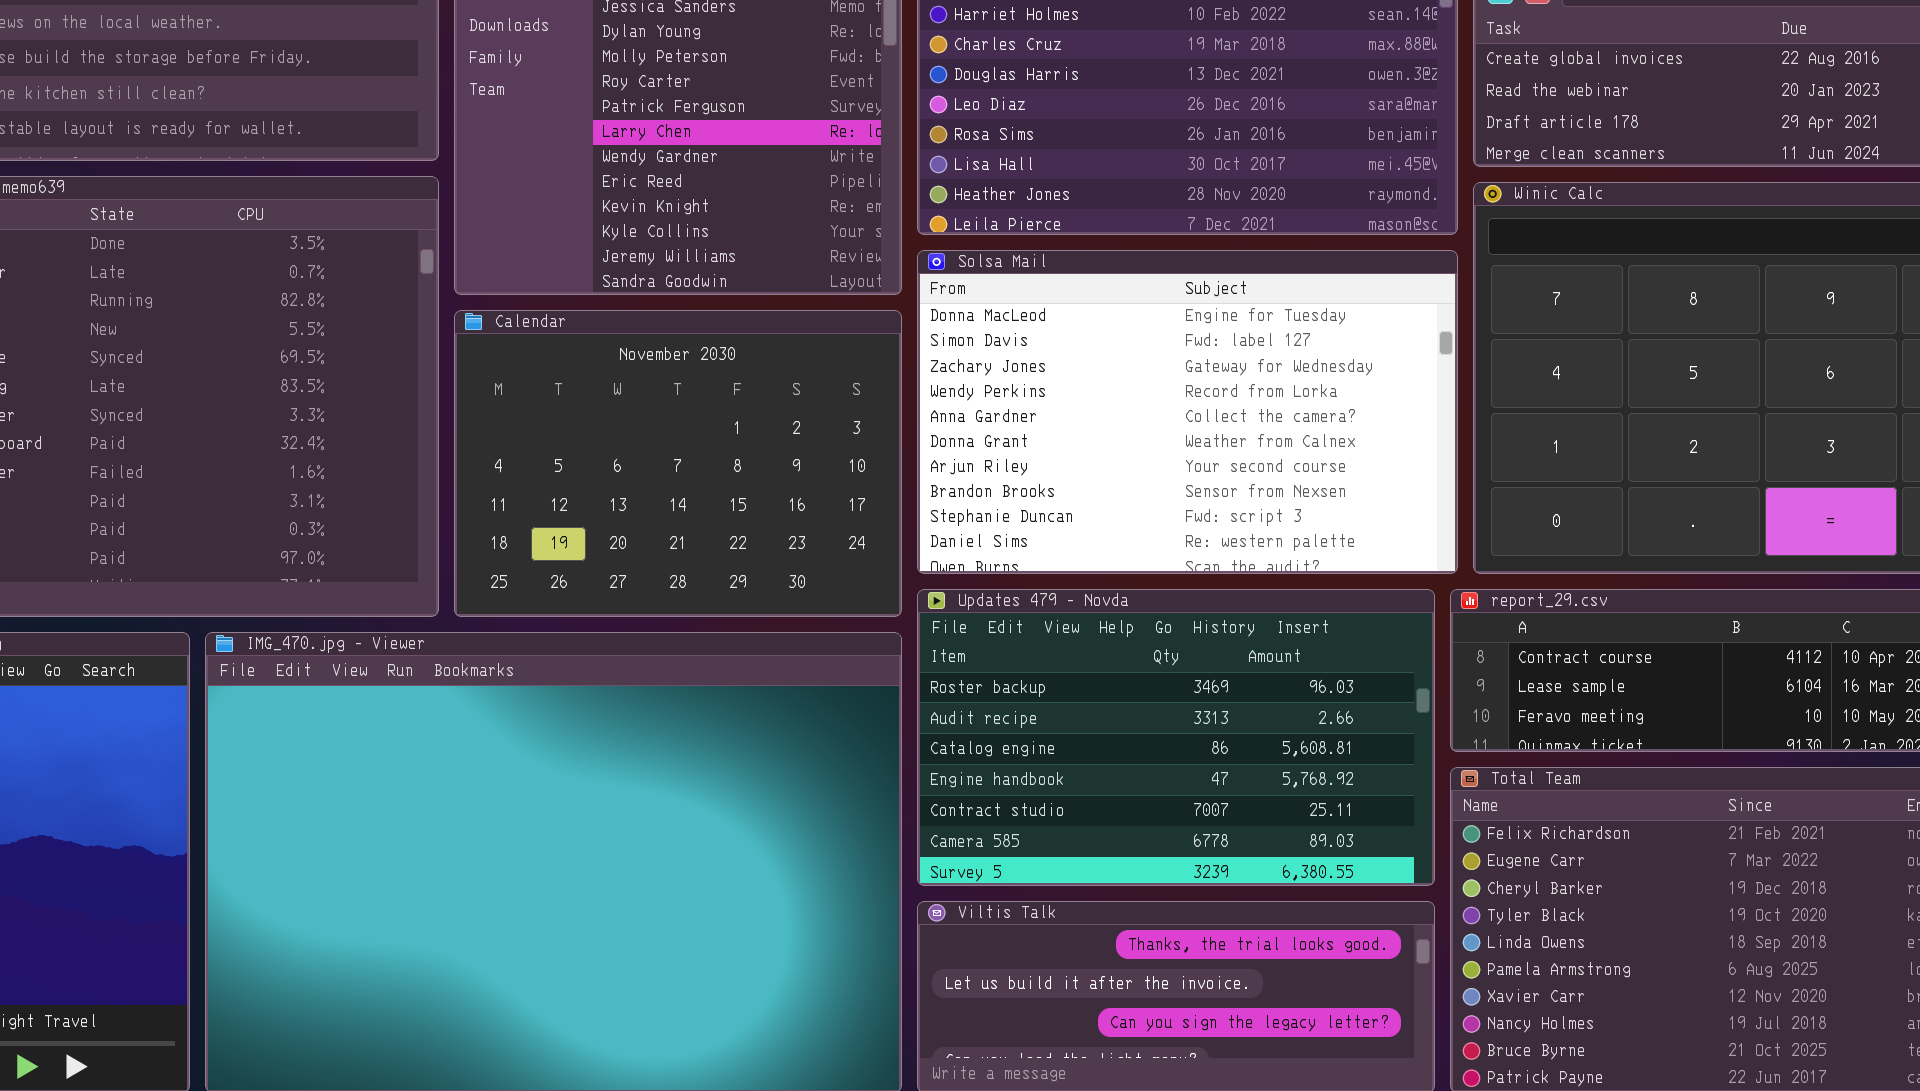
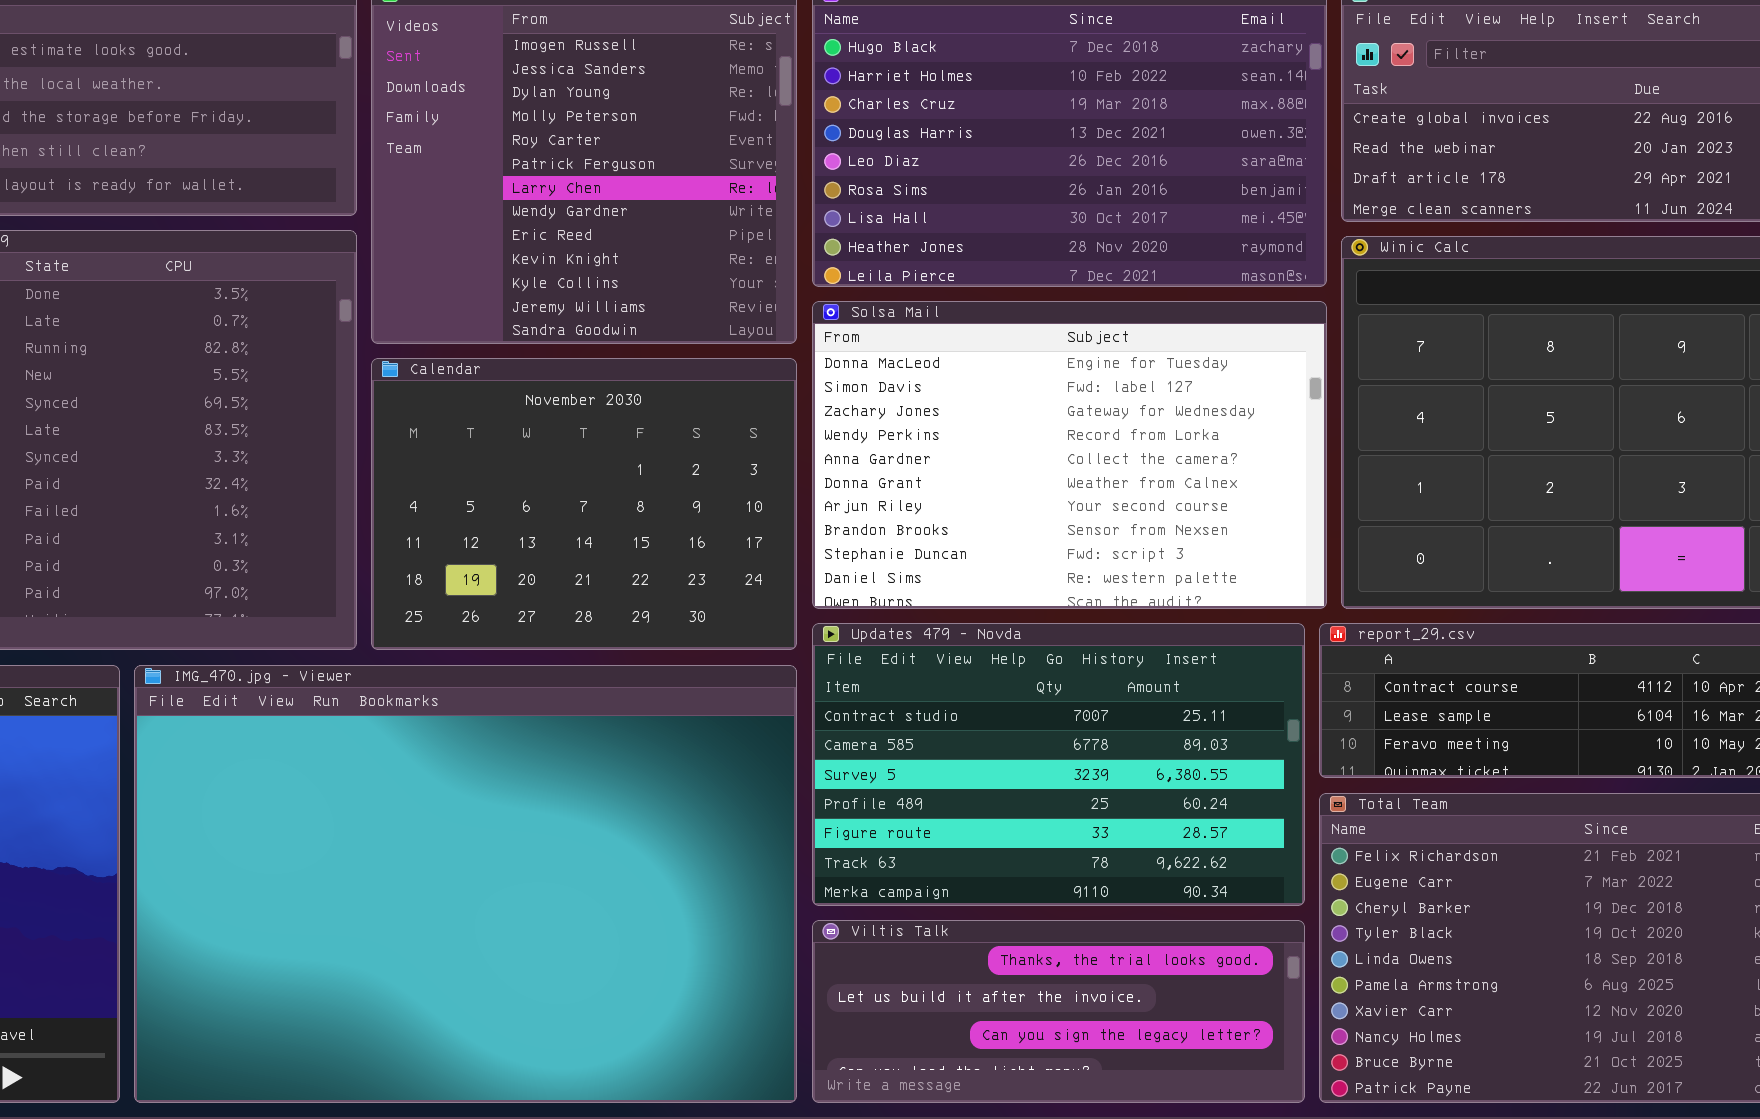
Updates 479 - Novda: [917,589,1435,886] -> [812,623,1305,906], scrolled down 4 rows

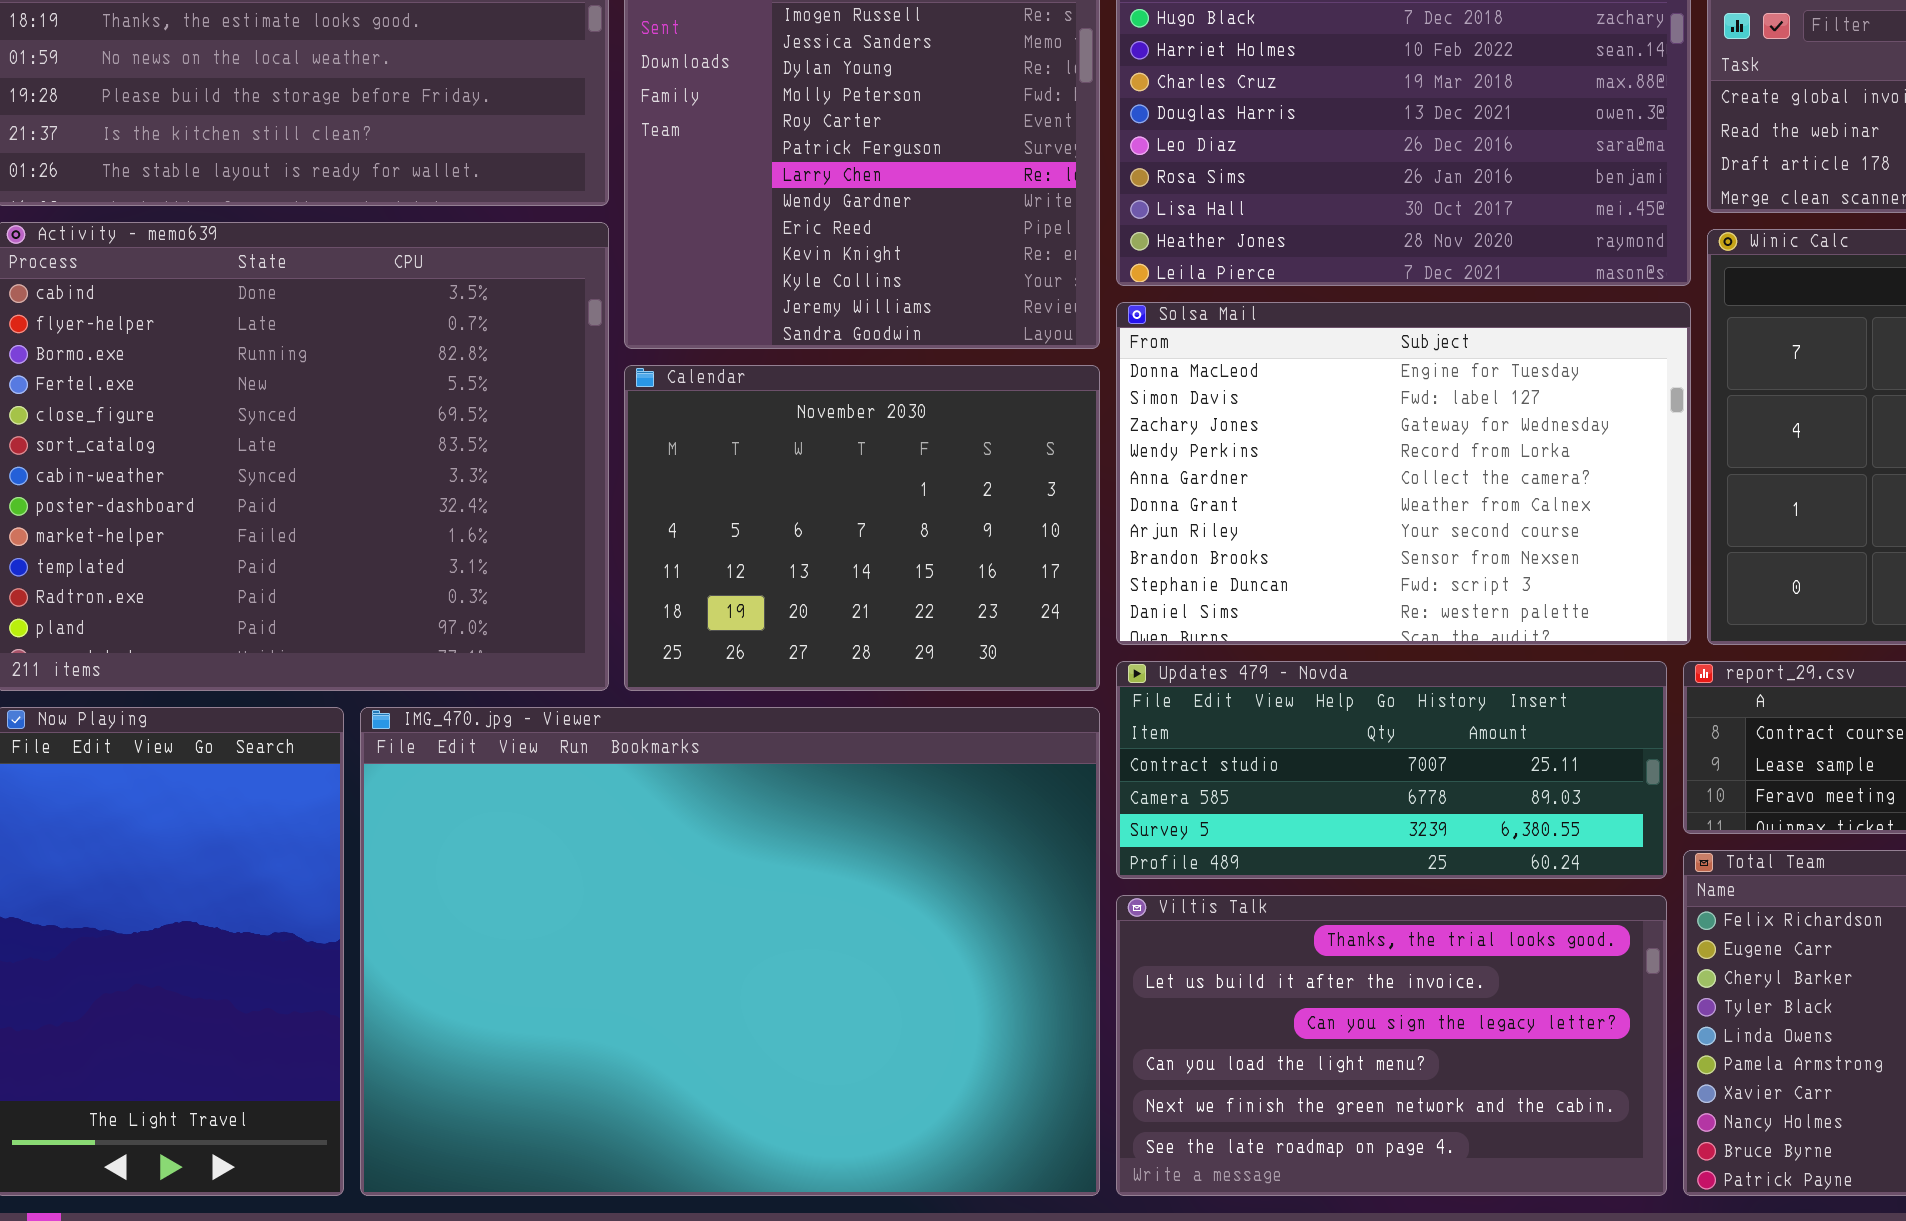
Updates 479 - Novda: [812,623,1305,906] -> [1116,661,1667,879], resized
Viltis Talk: [812,920,1305,1103] -> [1116,895,1667,1196], resized

